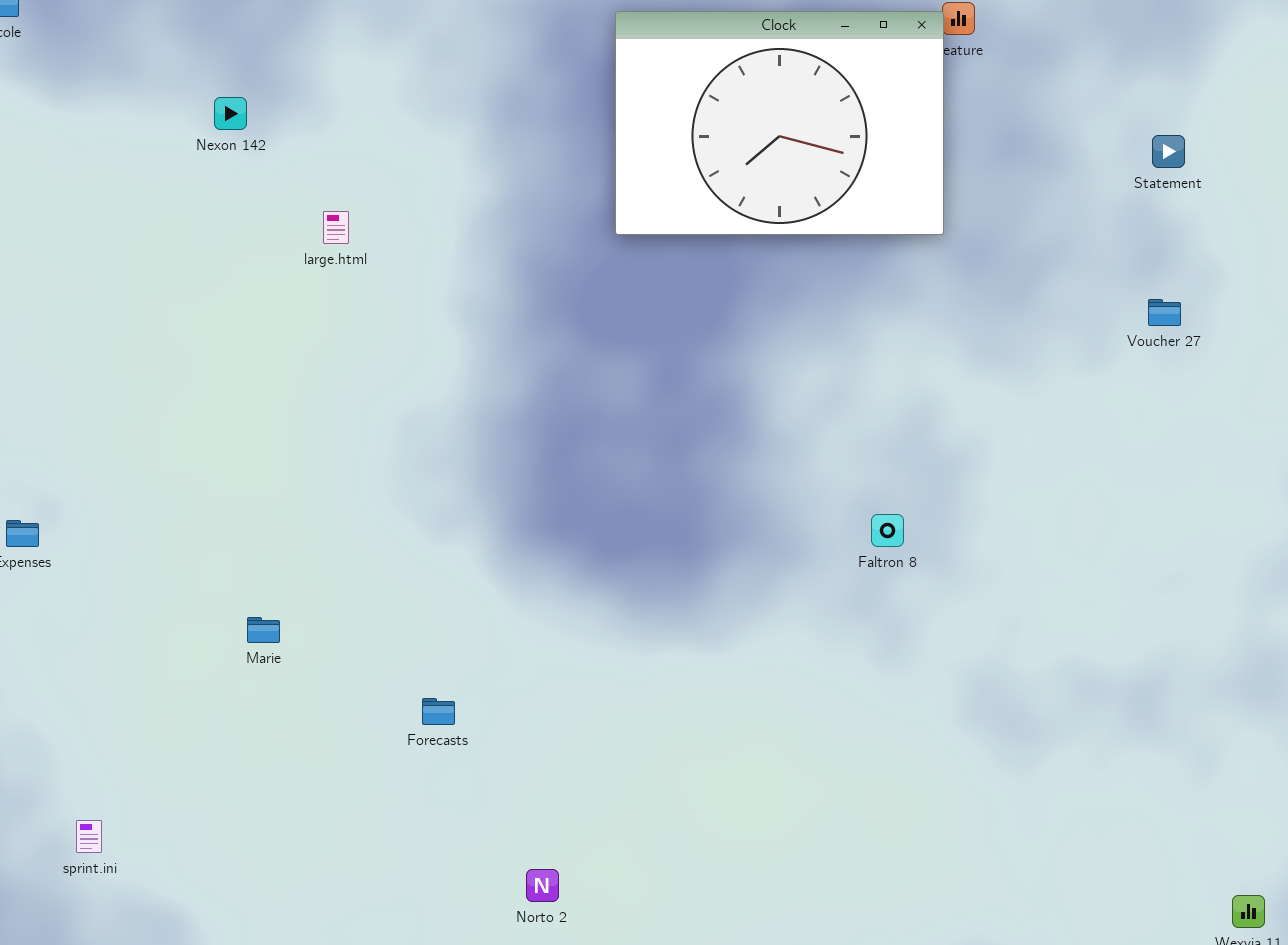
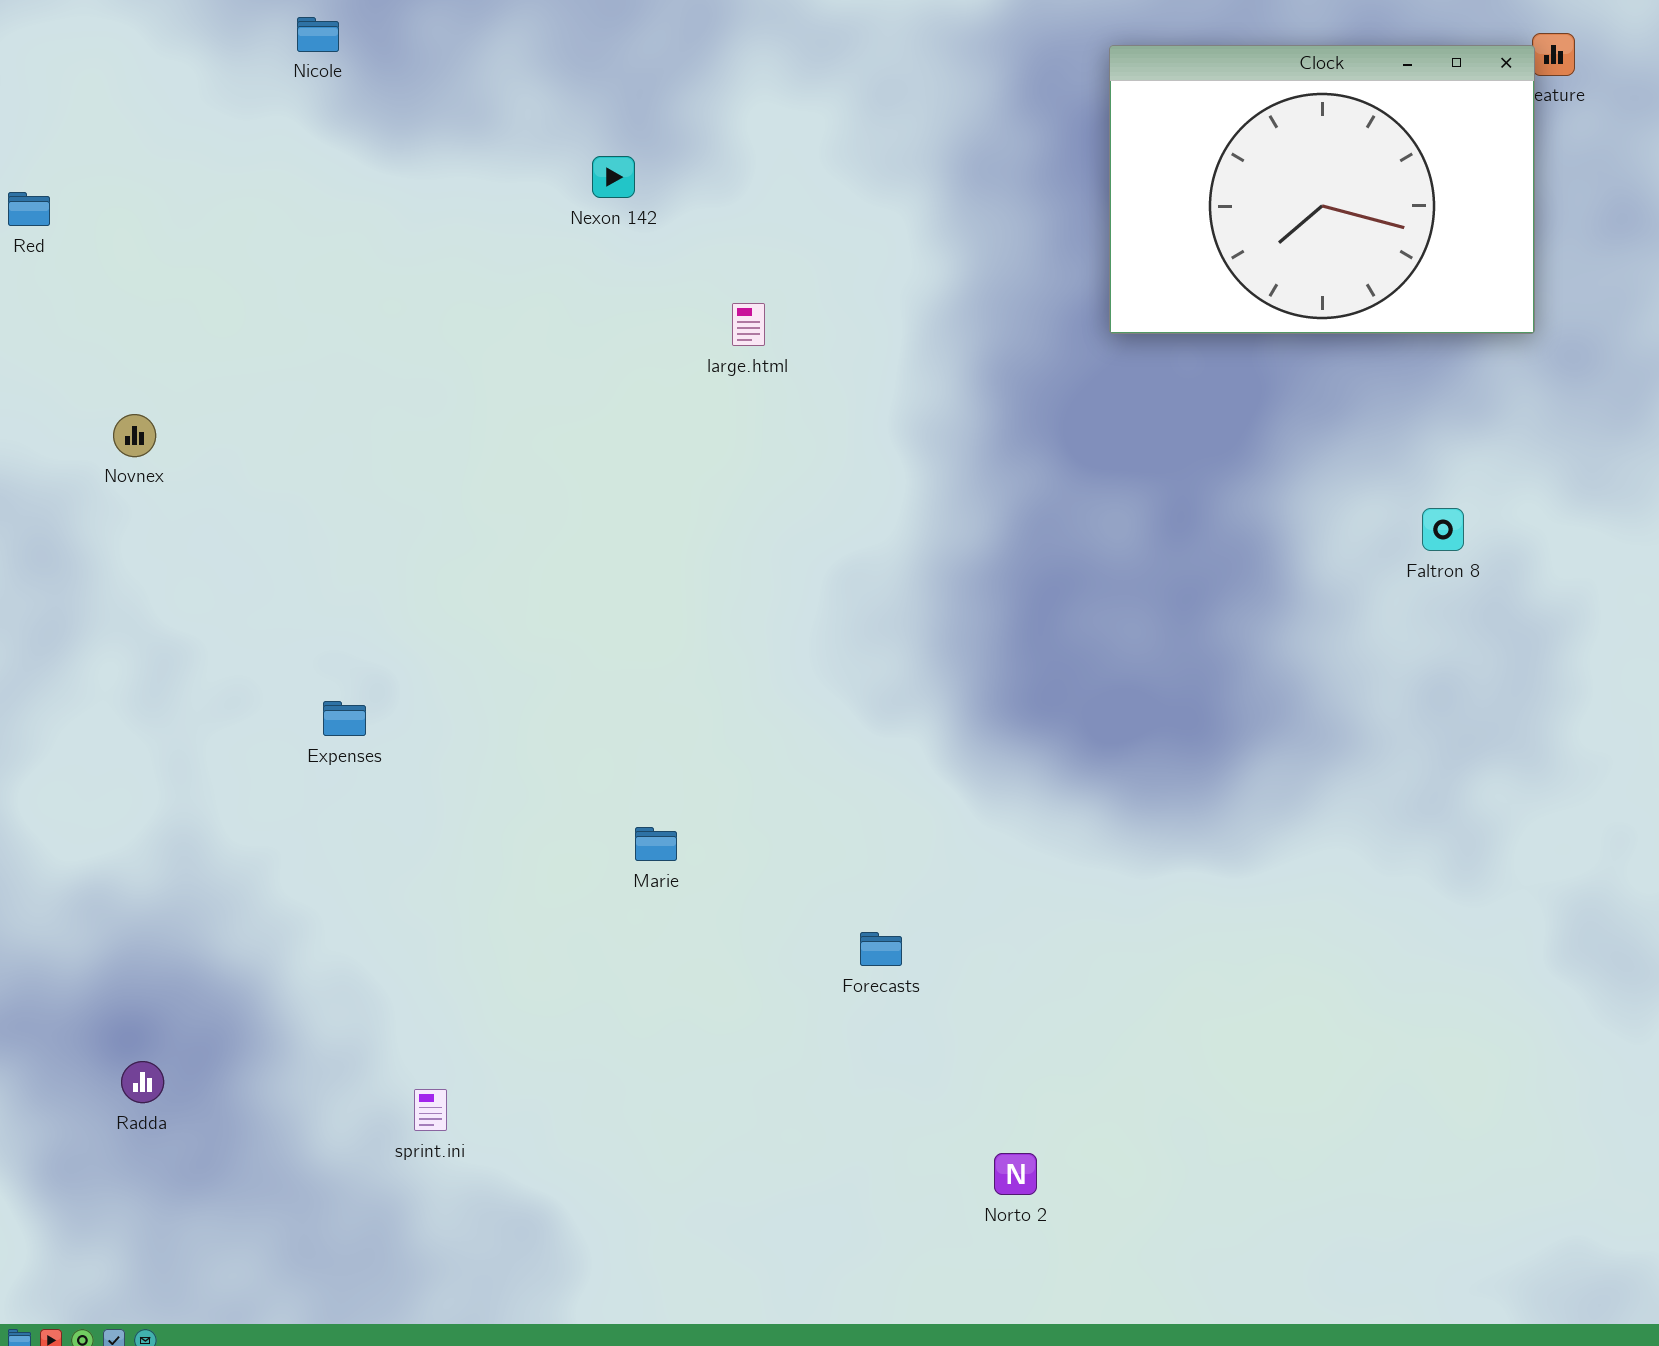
Faltron 8: [871,514,904,547] -> [1422,508,1464,551], moved

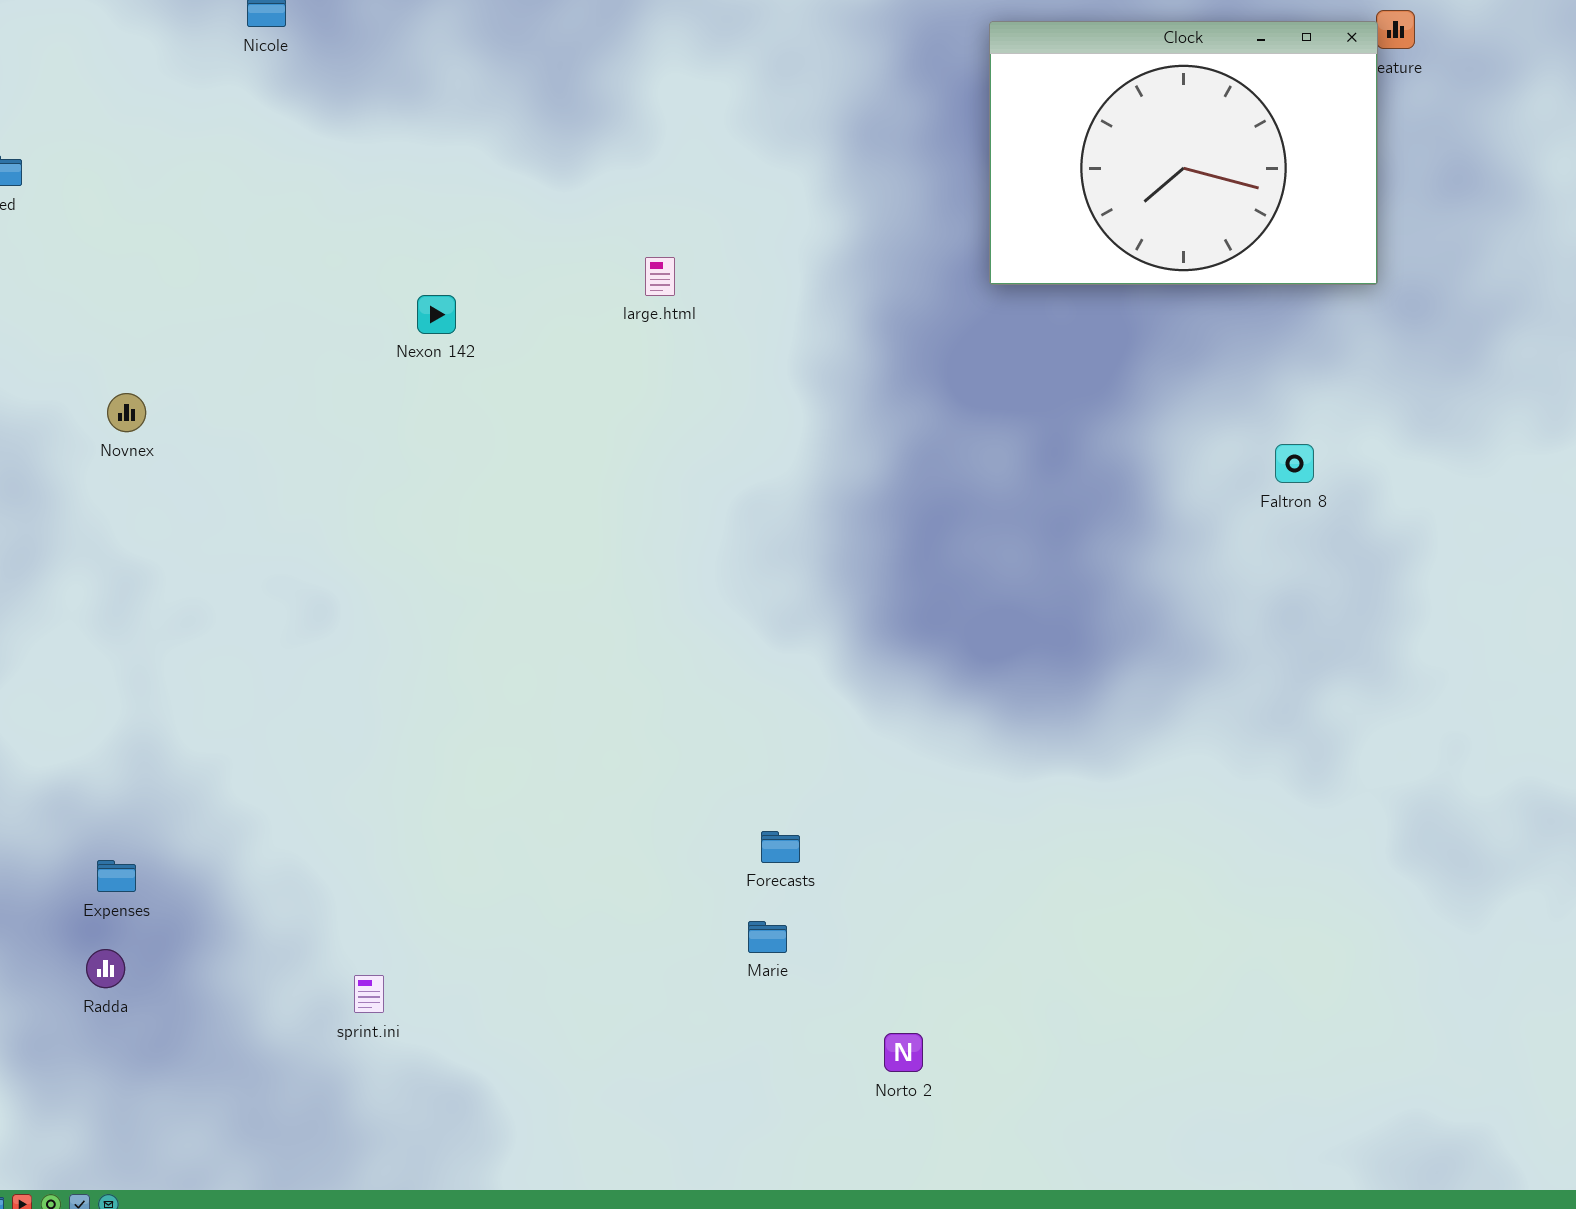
Nexon 142: [592,156,635,198] -> [417,295,456,334], moved
Novnex: [113,414,156,457] -> [107,393,146,432], moved
Expenses: [323,701,366,736] -> [97,860,136,892], moved
Marie: [635,827,677,861] -> [748,921,787,953], moved

